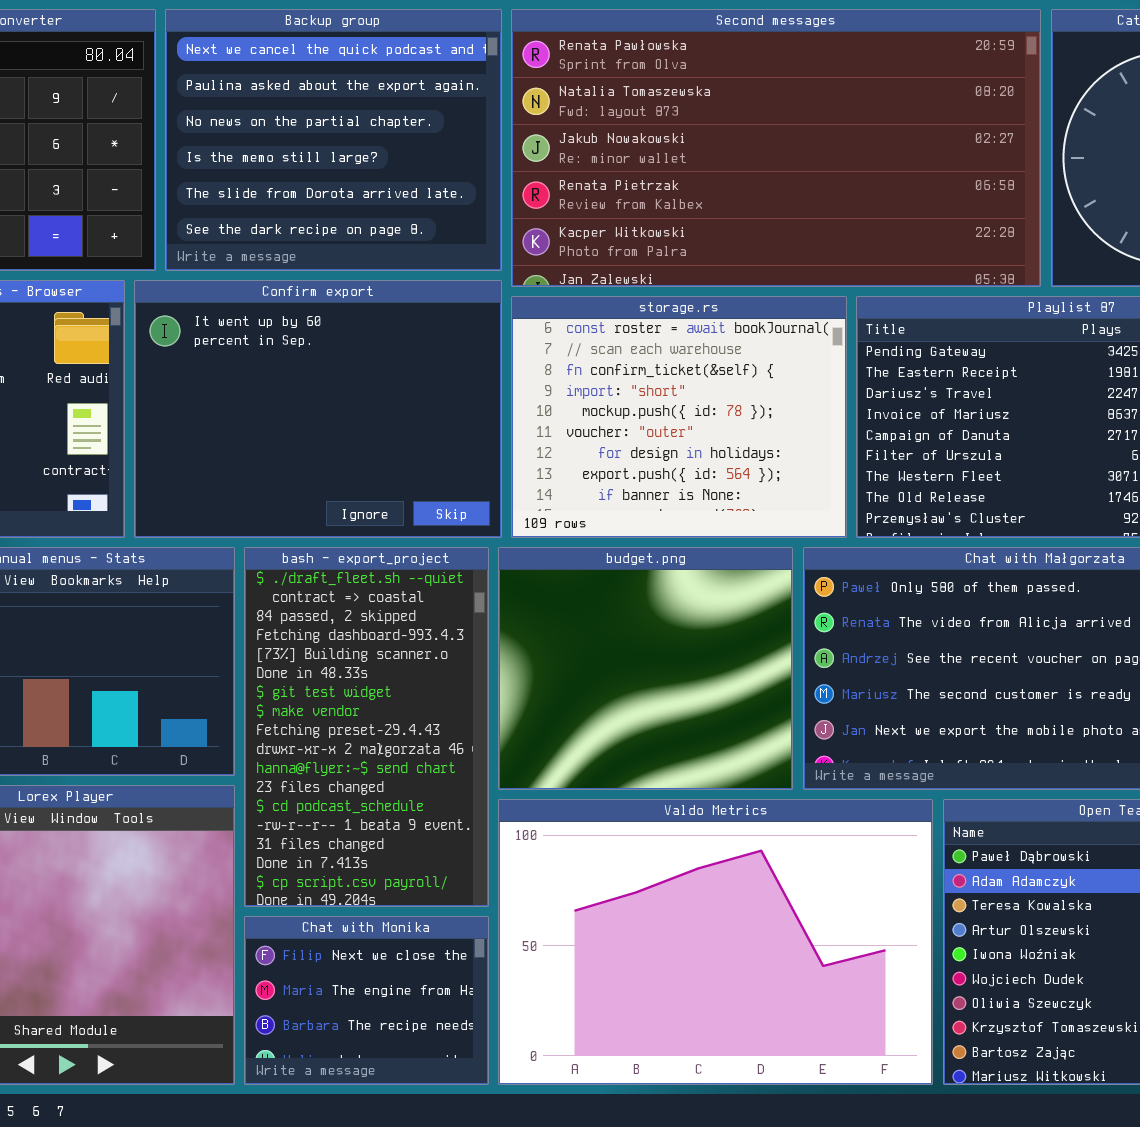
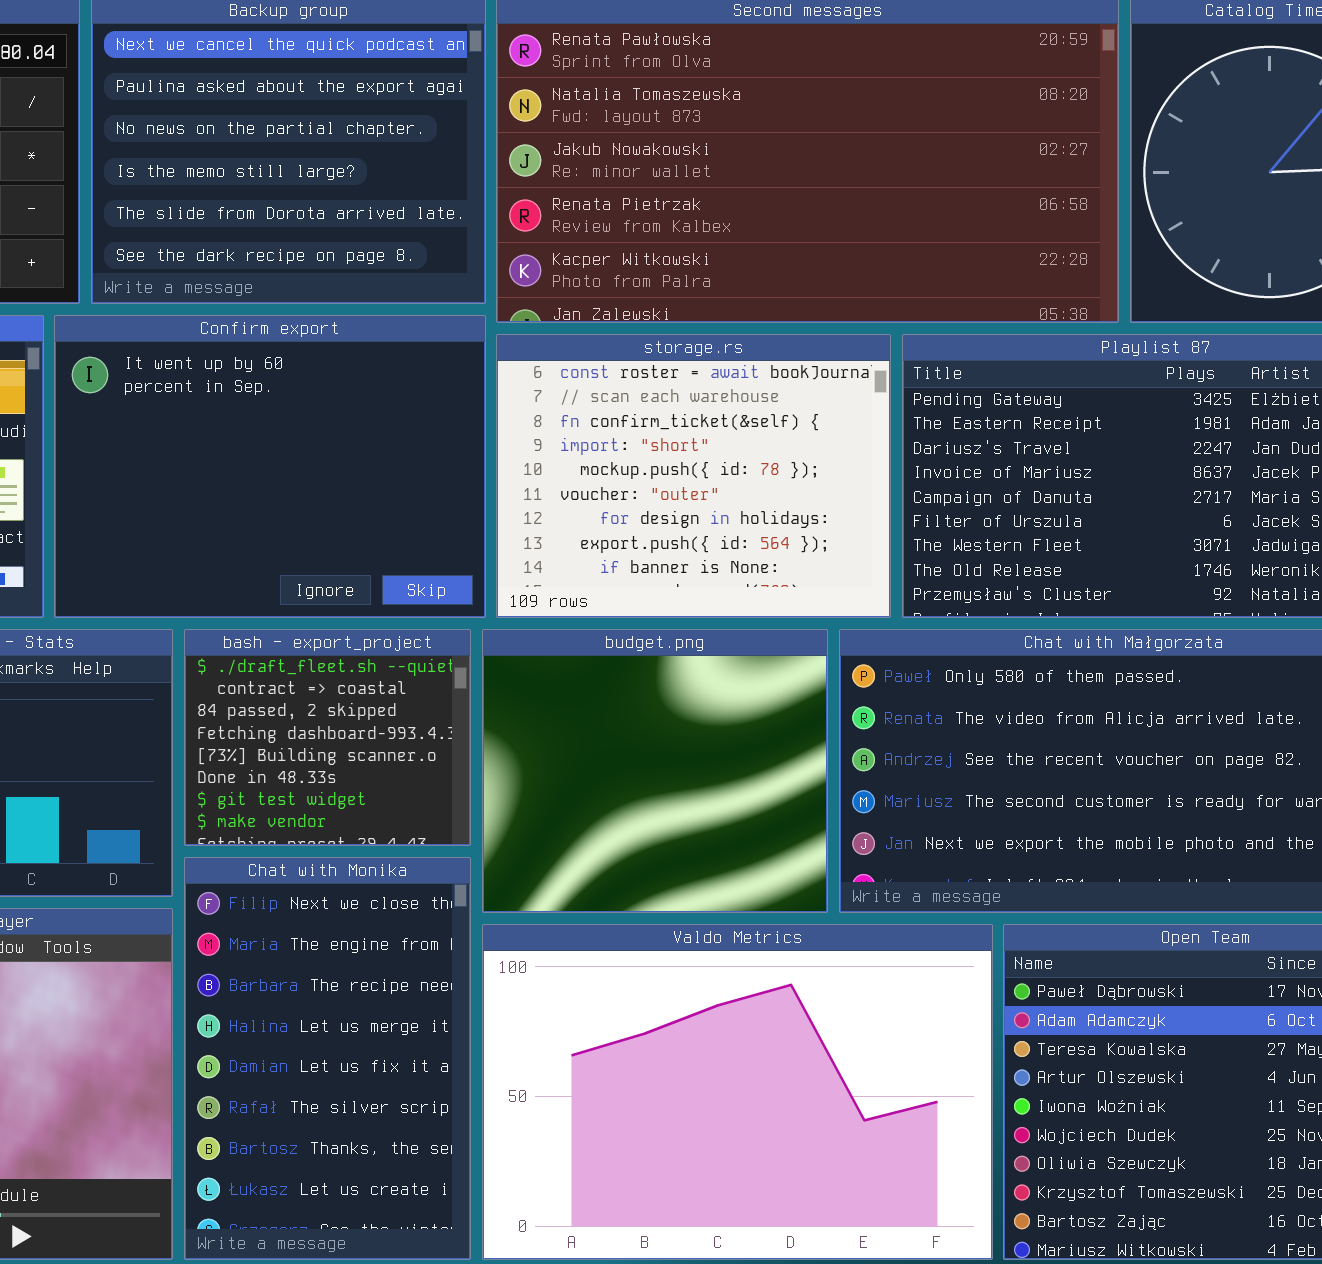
bash - export_project: [244,547,489,907] -> [184,629,471,846], resized
Chat with Monika: [244,916,489,1085] -> [184,857,471,1260], resized

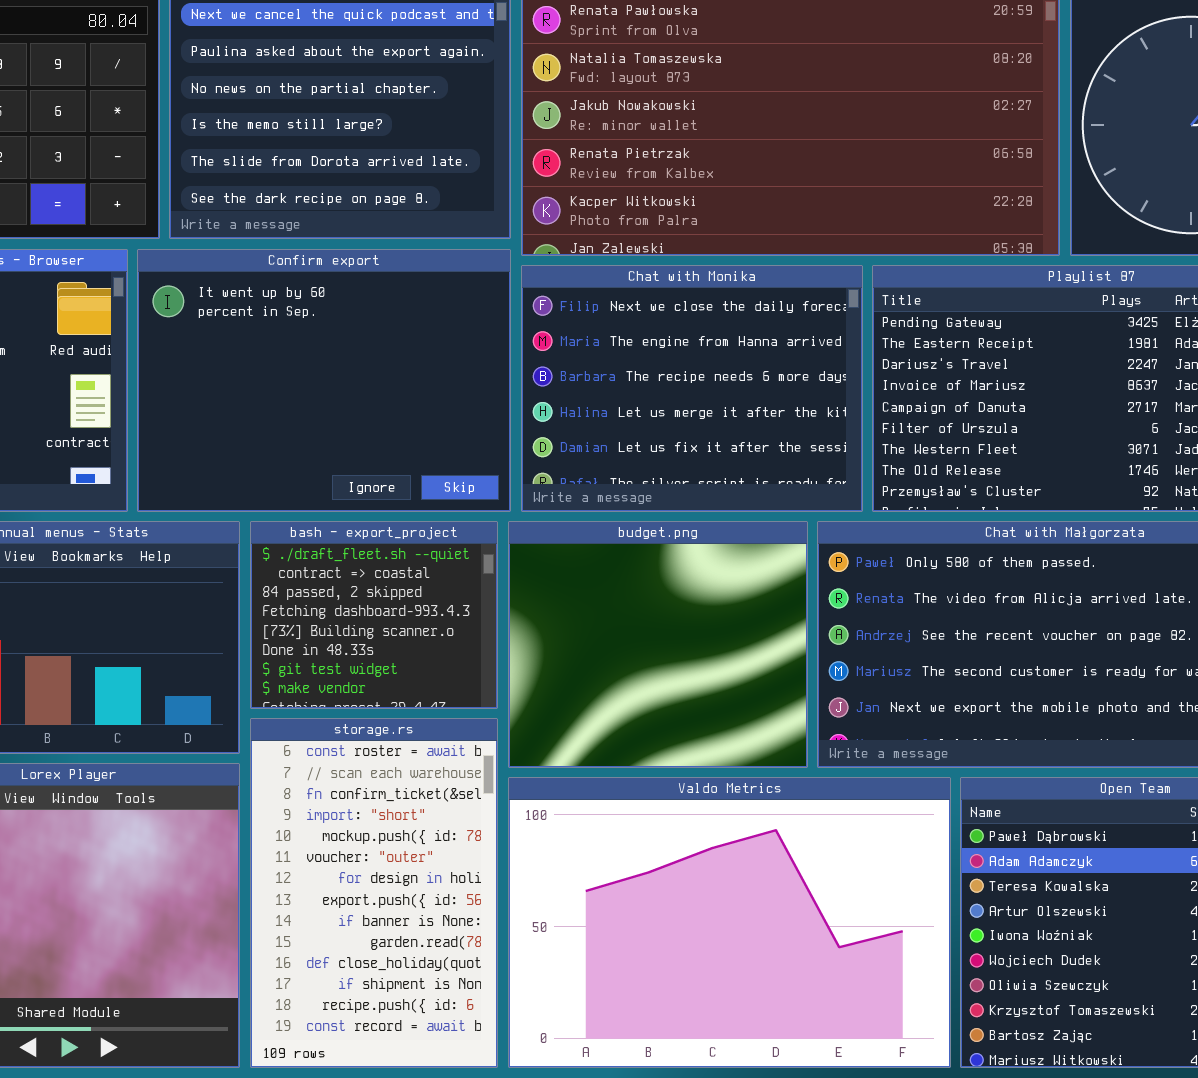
storage.rs: [496,334,891,618] -> [250,718,498,1068], moved, resized
Chat with Monika: [184,857,471,1260] -> [521,265,863,512], moved, resized

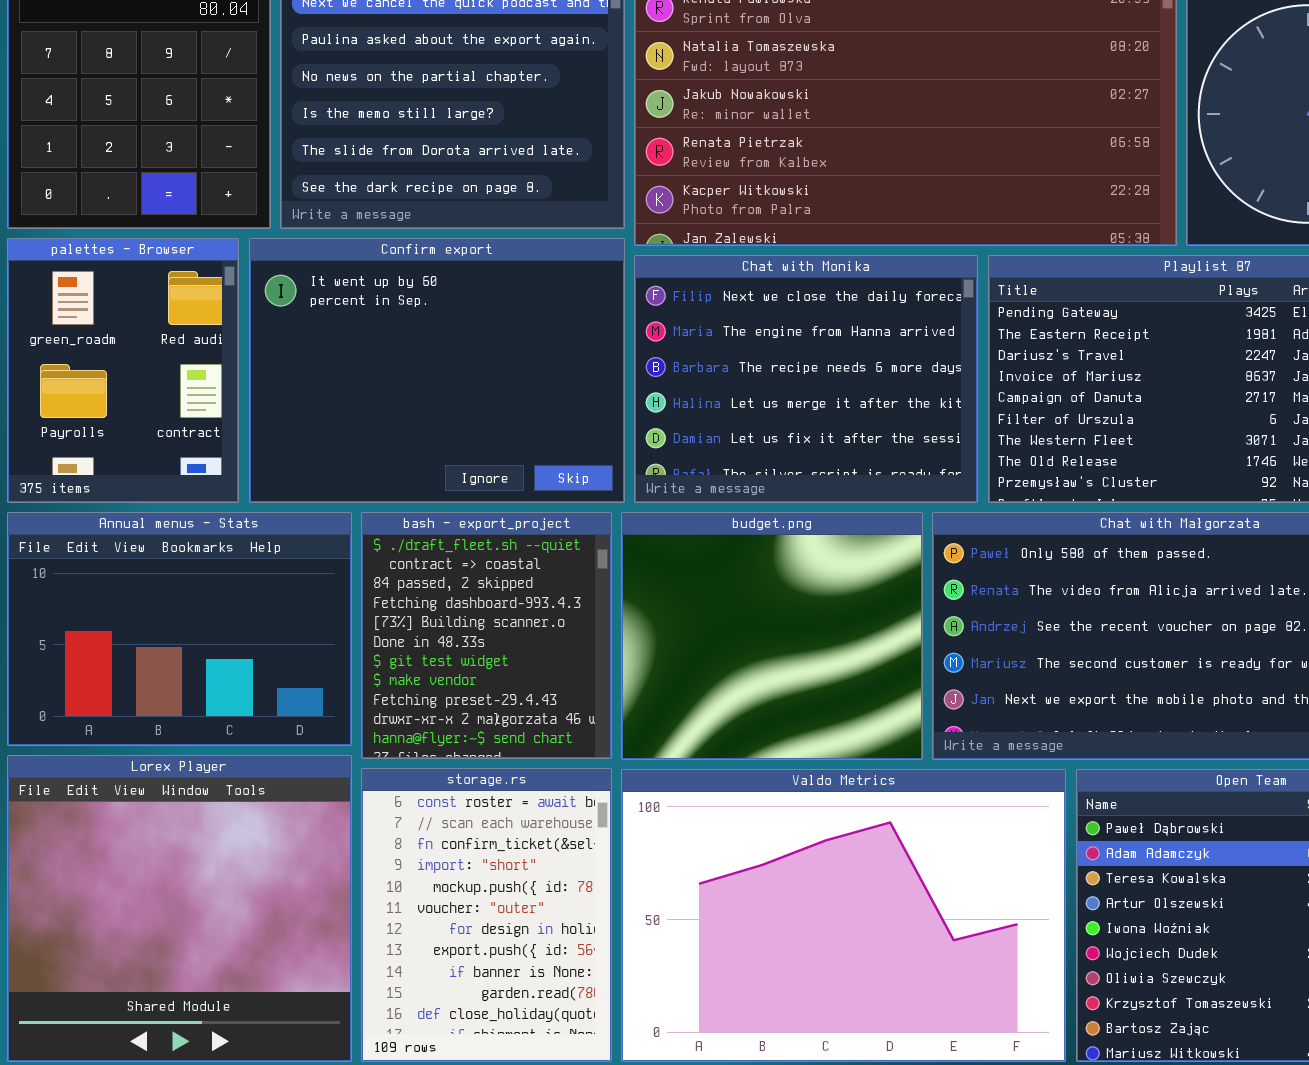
bash - export_project: [250,521,498,709] -> [361,512,612,759], resized
storage.rs: [250,718,498,1068] -> [361,768,612,1062], resized

